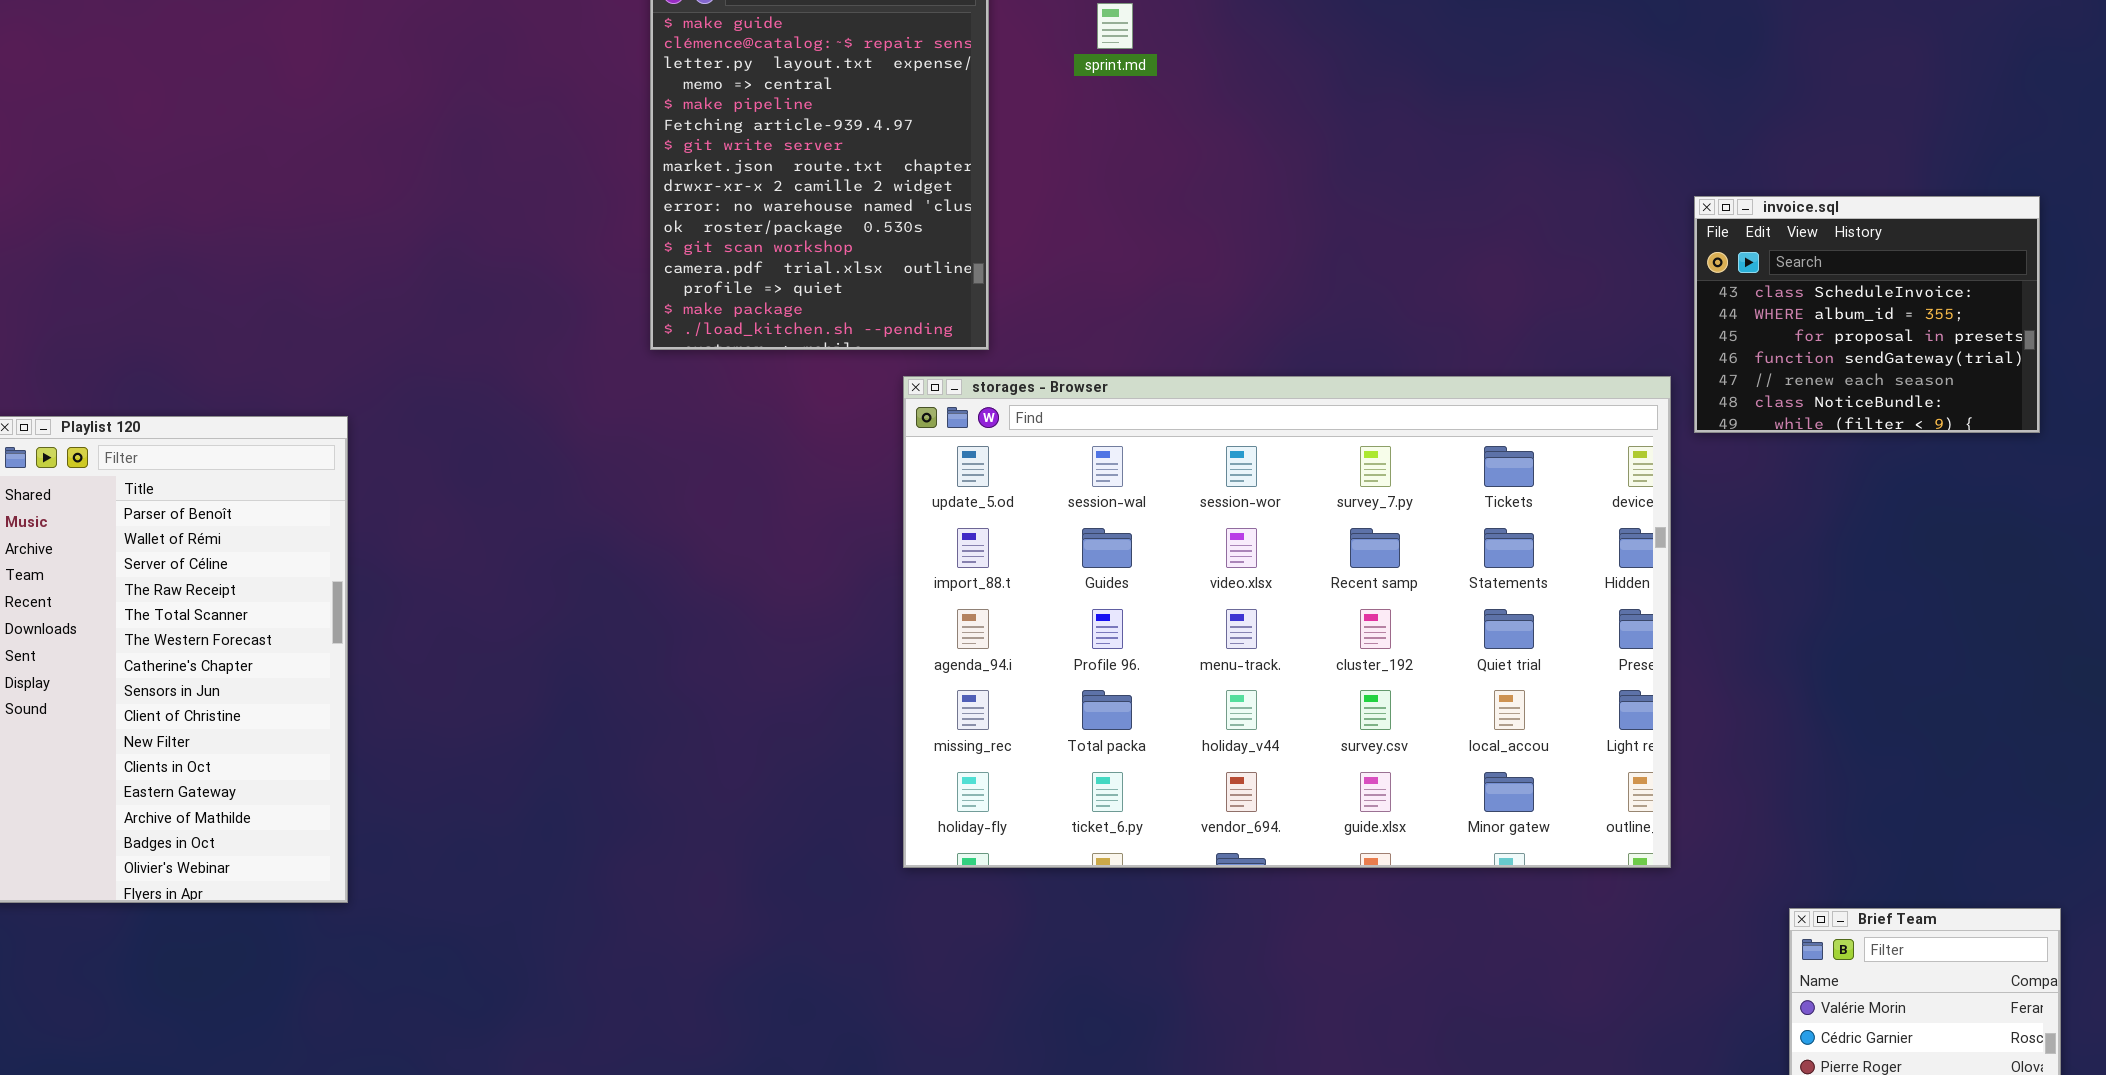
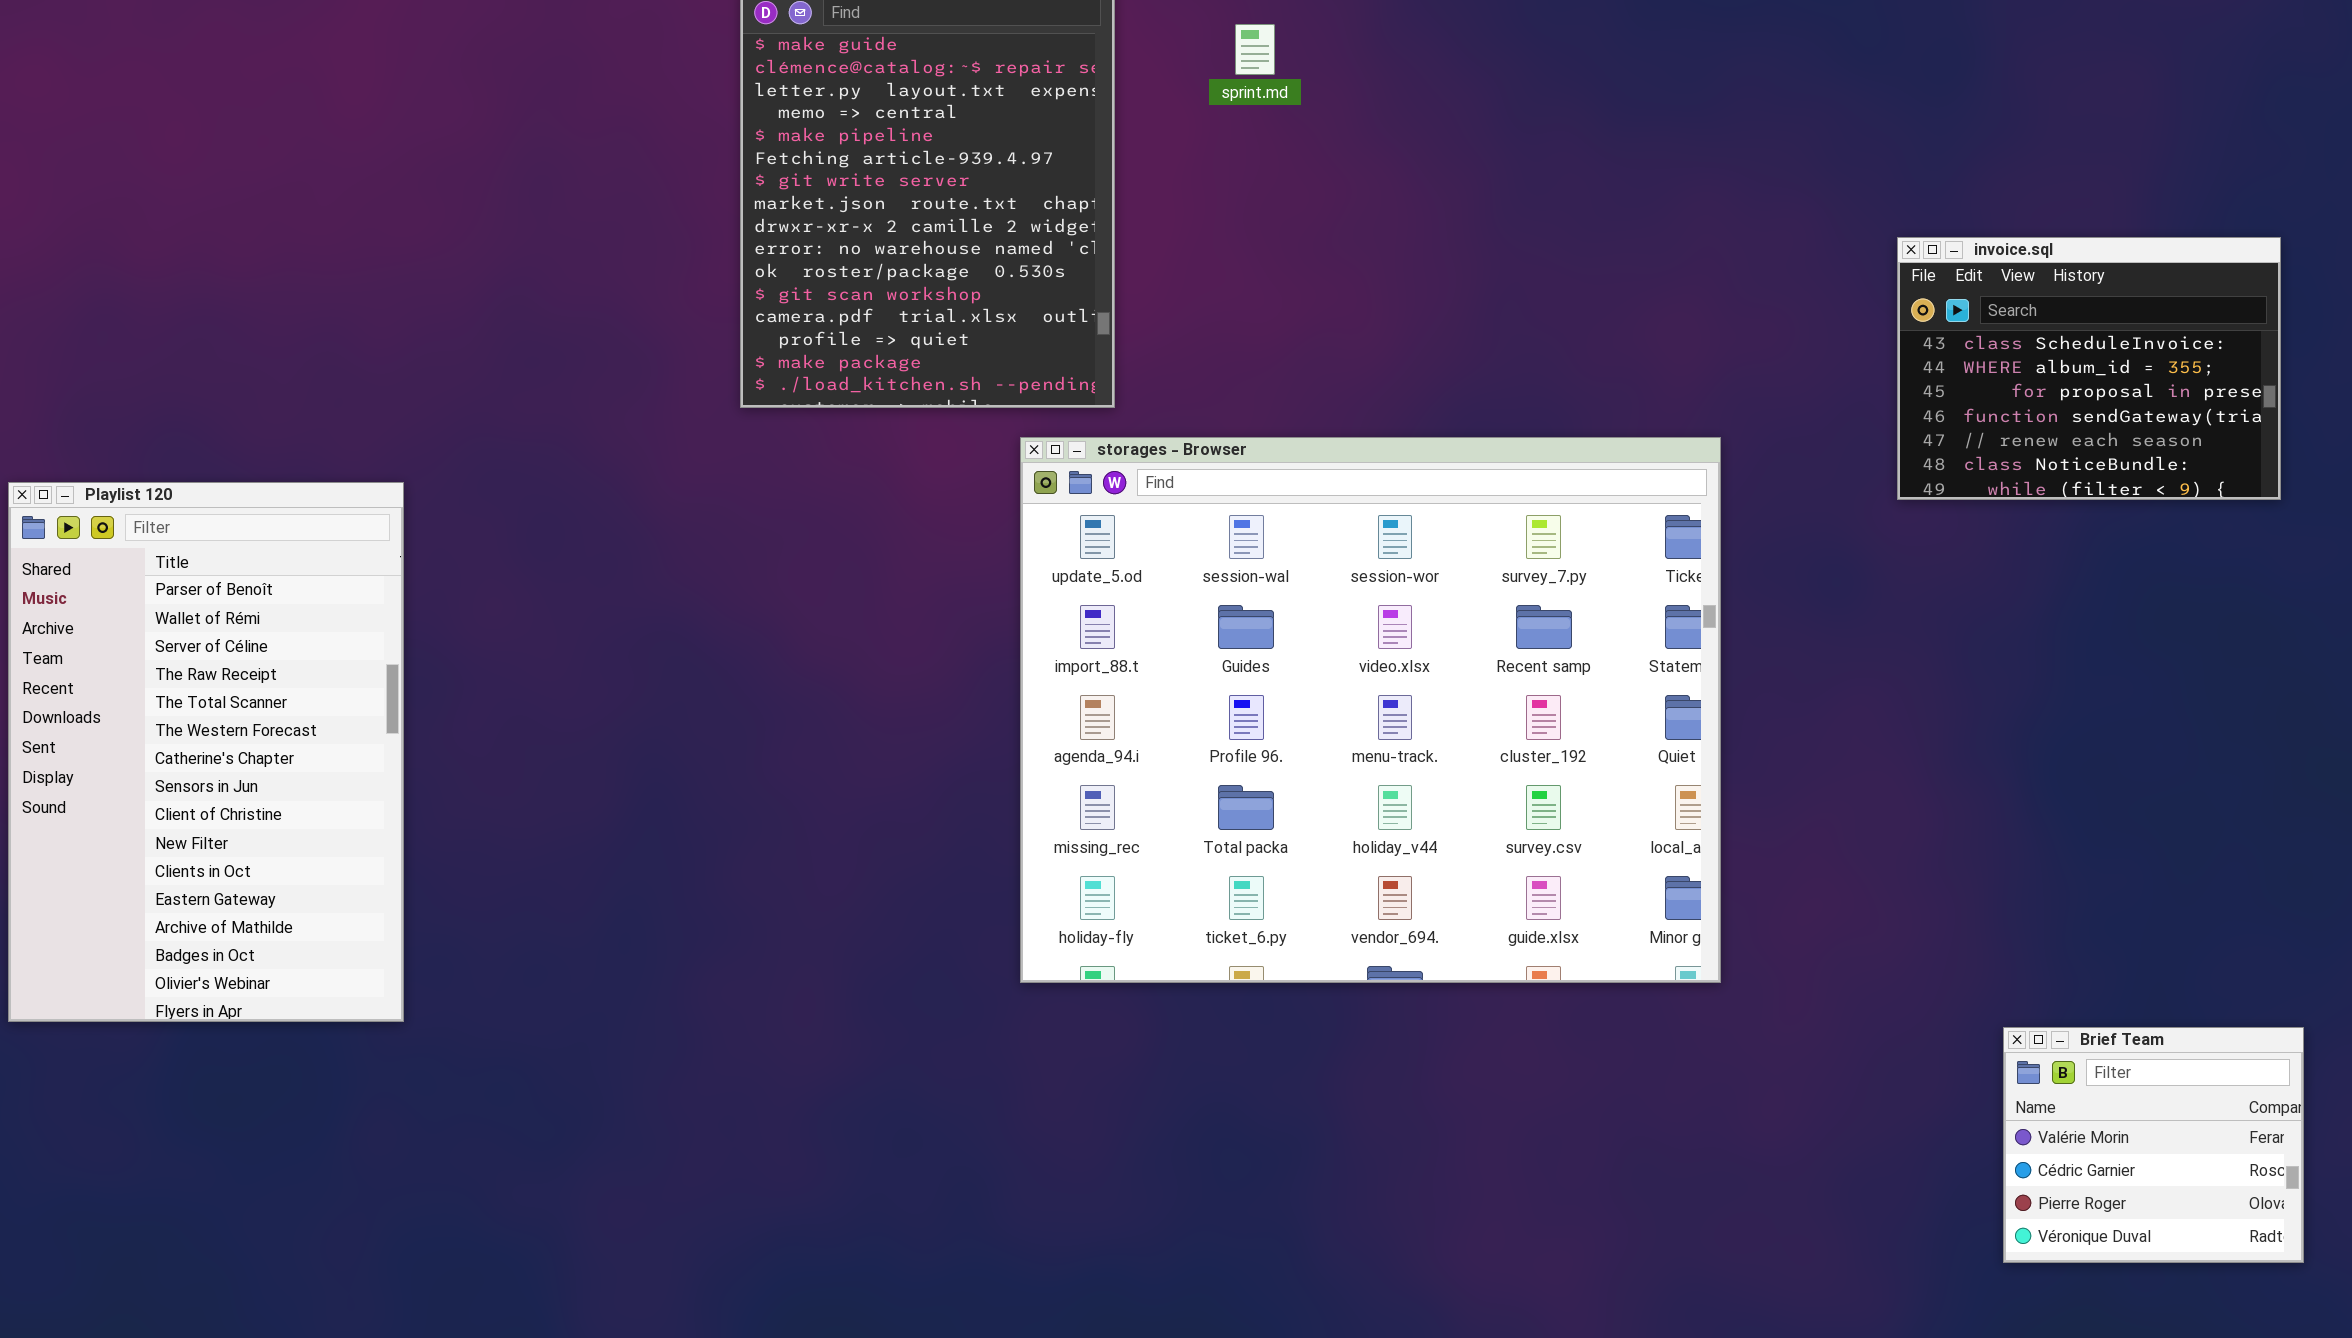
storages - Browser: [903,376,1671,868] -> [1020,437,1721,983], resized

